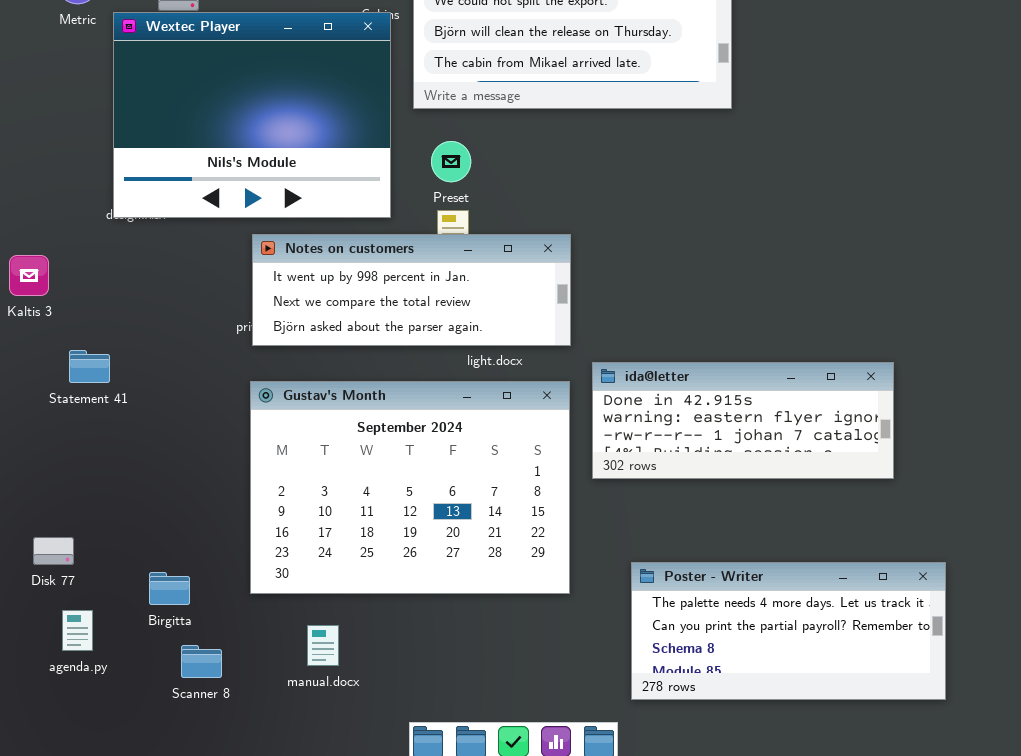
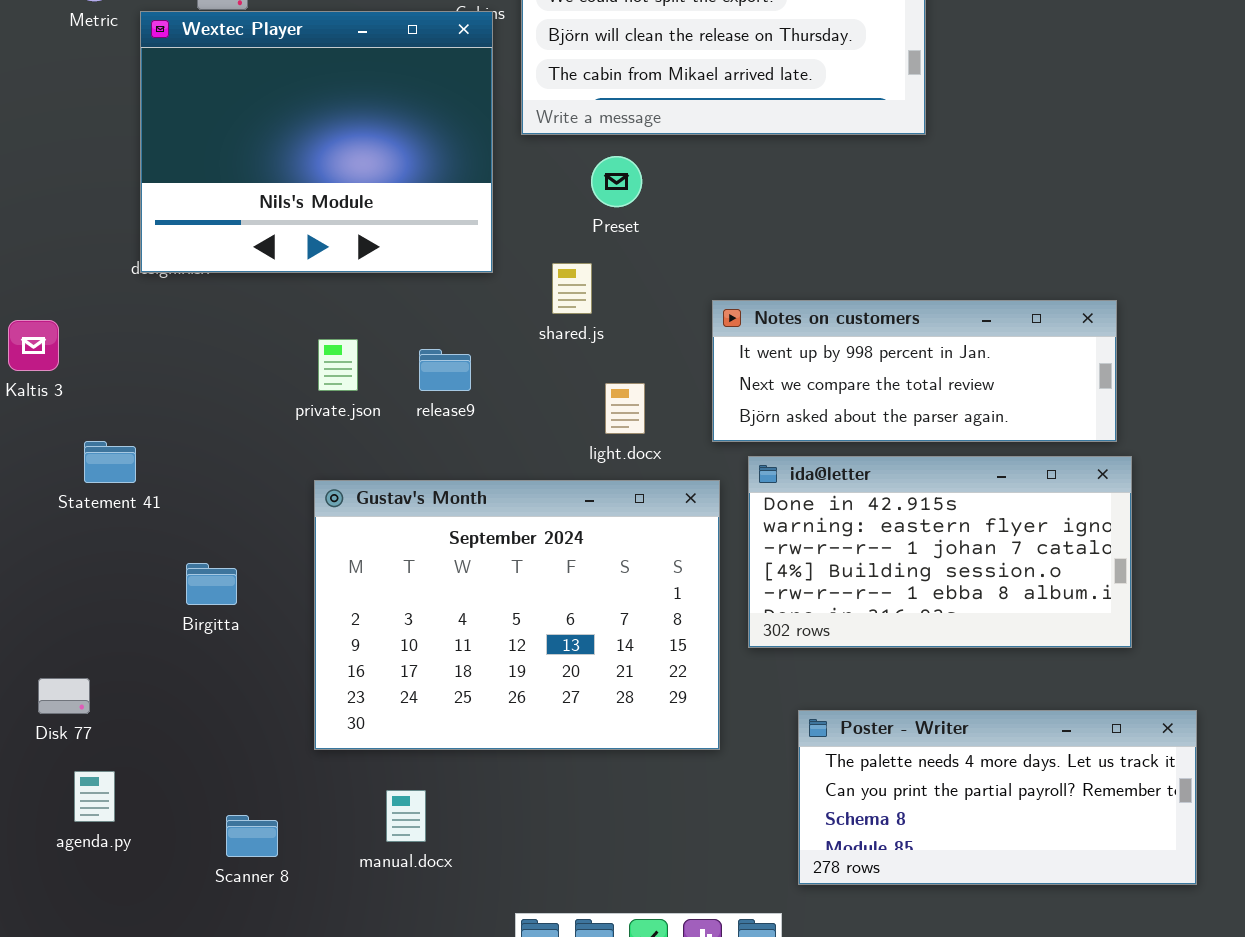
Preset: [431,141,471,182] -> [591,156,642,207], moved
Notes on customers: [252,234,571,346] -> [712,300,1117,442], moved
ida@letter: [592,362,894,479] -> [748,456,1132,648], resized
Birgitta: [149,572,190,605] -> [186,563,237,605], moved

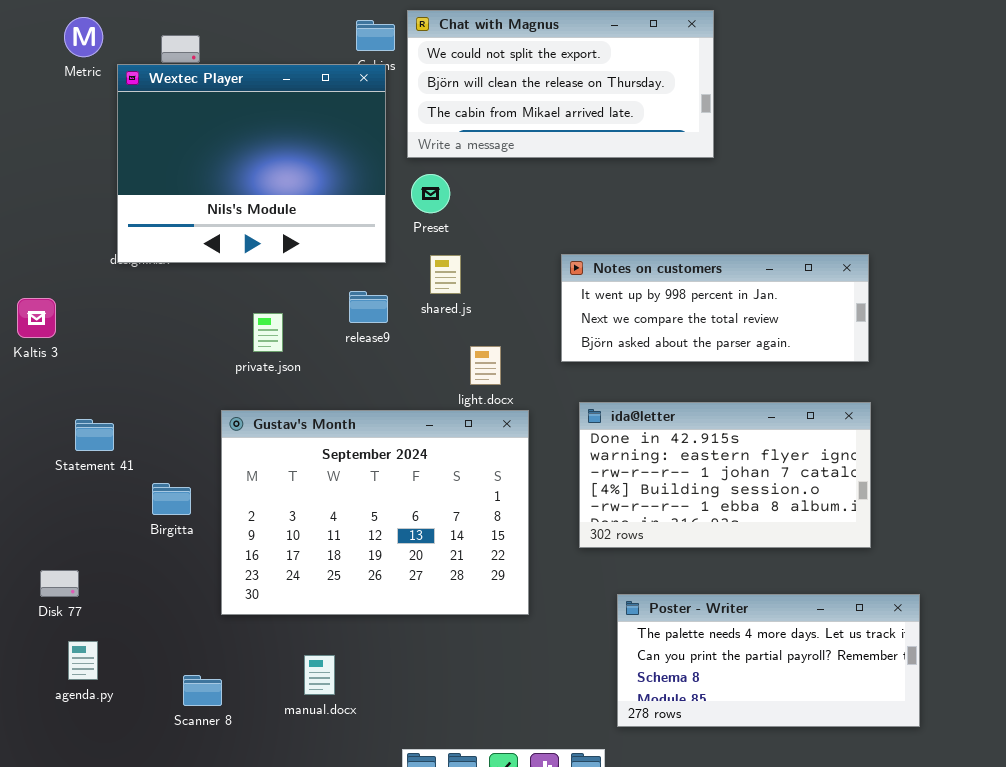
Preset: [591,156,642,207] -> [411,174,450,213], moved
Notes on customers: [712,300,1117,442] -> [561,254,869,362], moved
release9: [419,349,471,391] -> [349,291,388,323], moved
Statement 41: [84,441,136,483] -> [75,419,114,451], moved
Gustav's Month: [314,480,720,750] -> [221,410,529,615], moved

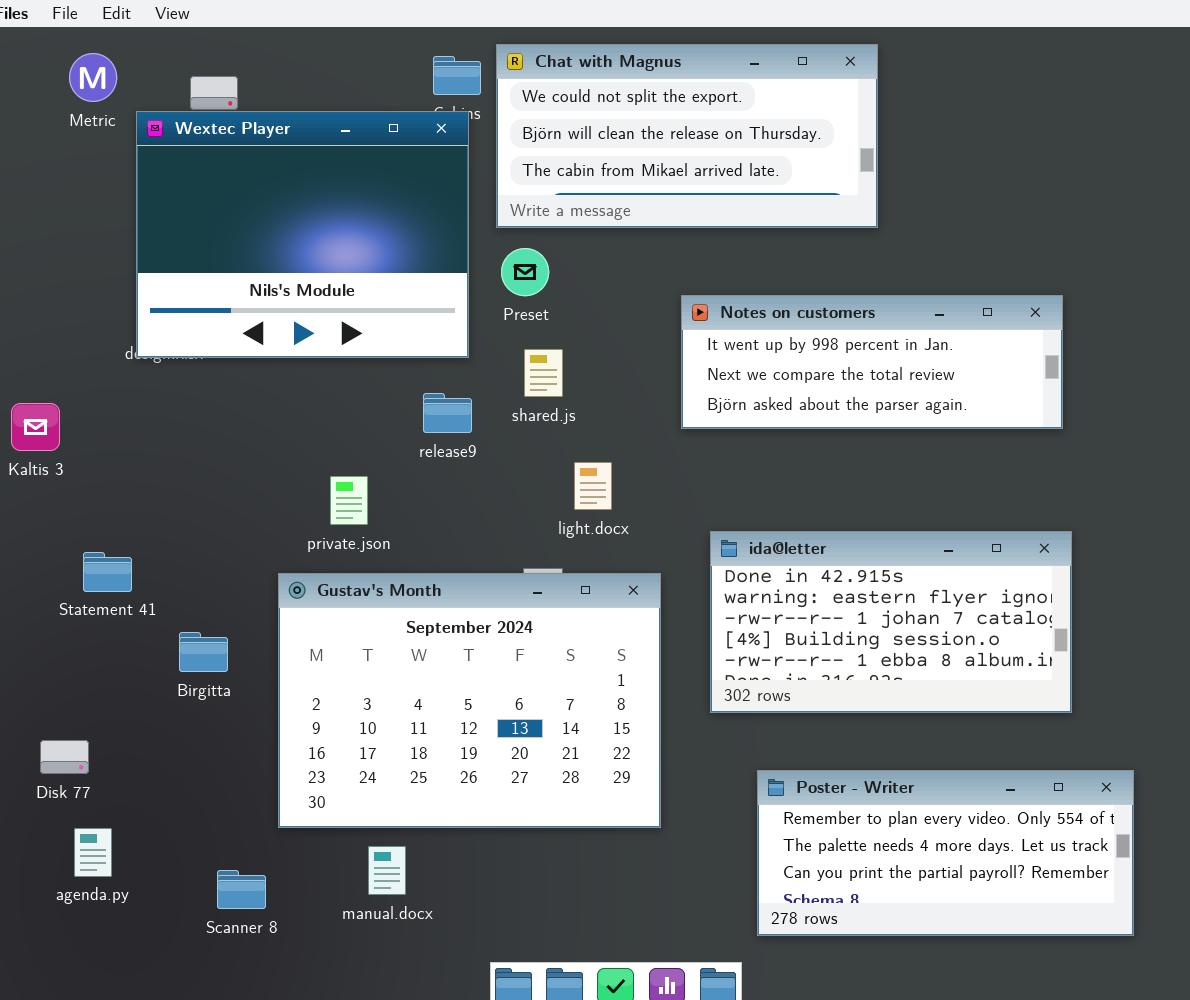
Notes on customers: [561,254,869,362] -> [681,295,1063,429], moved
private.json: [253,313,283,352] -> [330,476,368,525], moved
Gustav's Month: [221,410,529,615] -> [278,573,661,828], moved
Poster - Writer: [617,594,920,727] -> [757,770,1134,936], scrolled up 1 row

